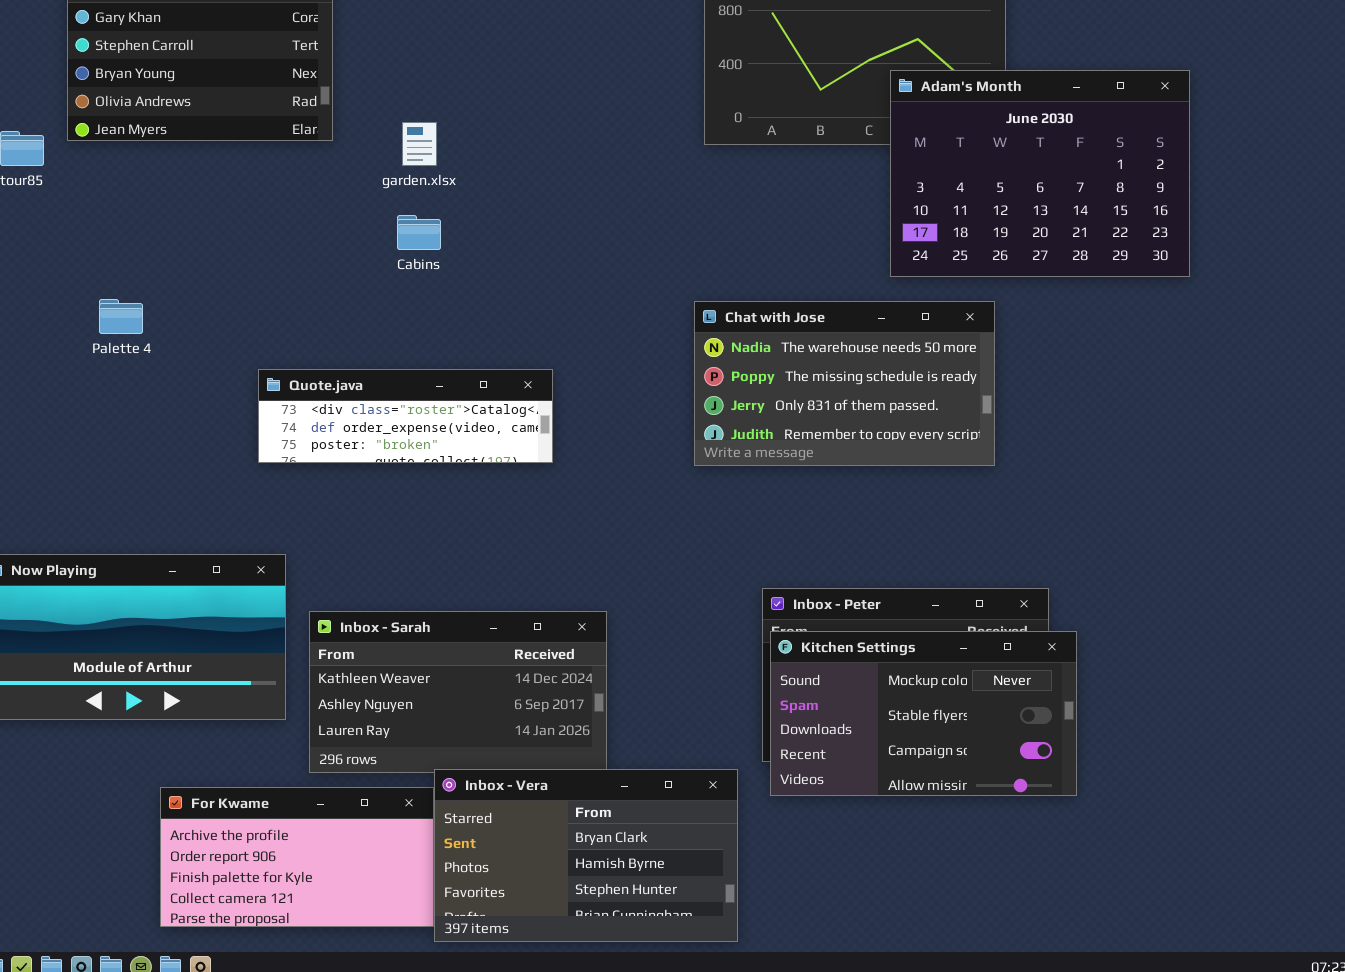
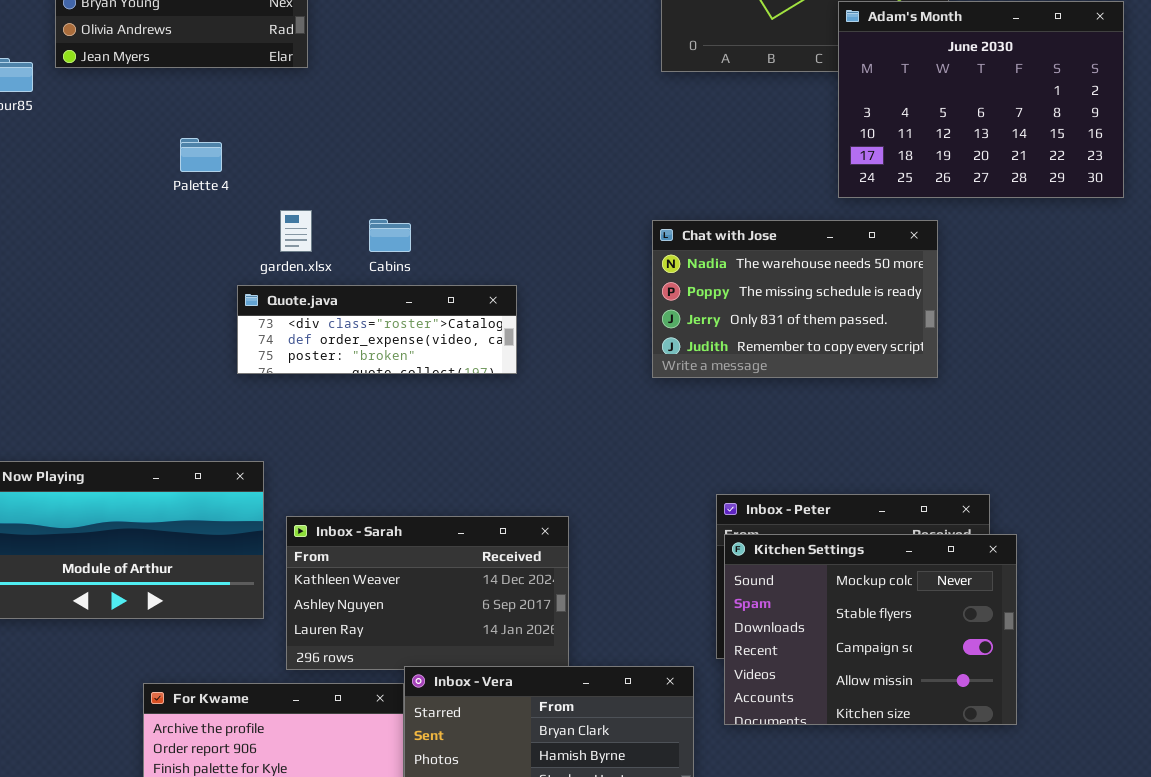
garden.xlsx: [402,122,437,166] -> [280,210,312,252], moved
Cabins: [397,215,441,250] -> [369,219,411,252], moved
Palette 4: [99,299,143,334] -> [180,138,222,172], moved
Kitchen Settings: [770,631,1077,796] -> [724,534,1017,725], resized

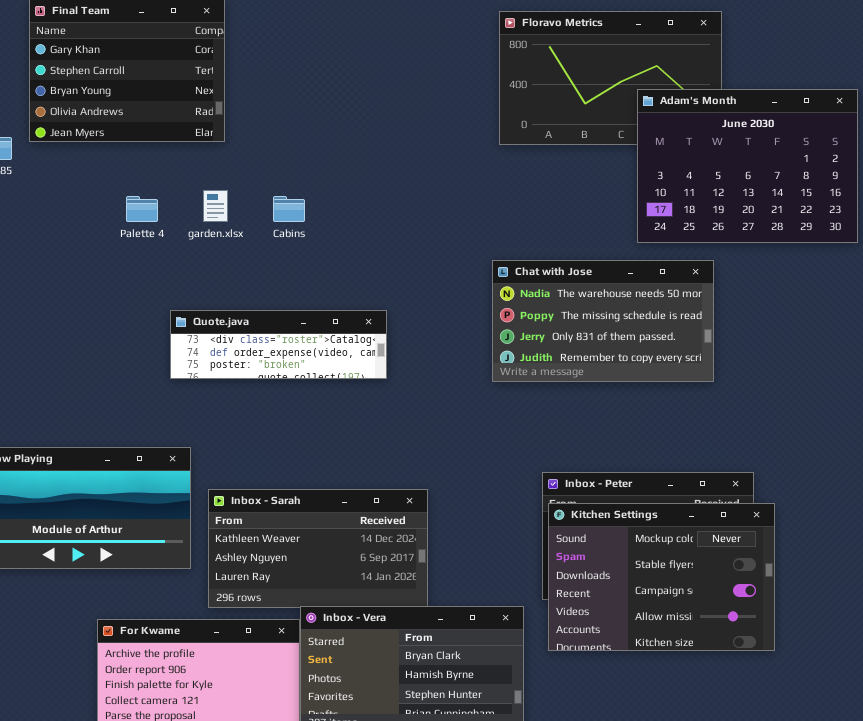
garden.xlsx: [280,210,312,252] -> [203,190,228,222], moved
Cabins: [369,219,411,252] -> [273,196,305,222], moved

